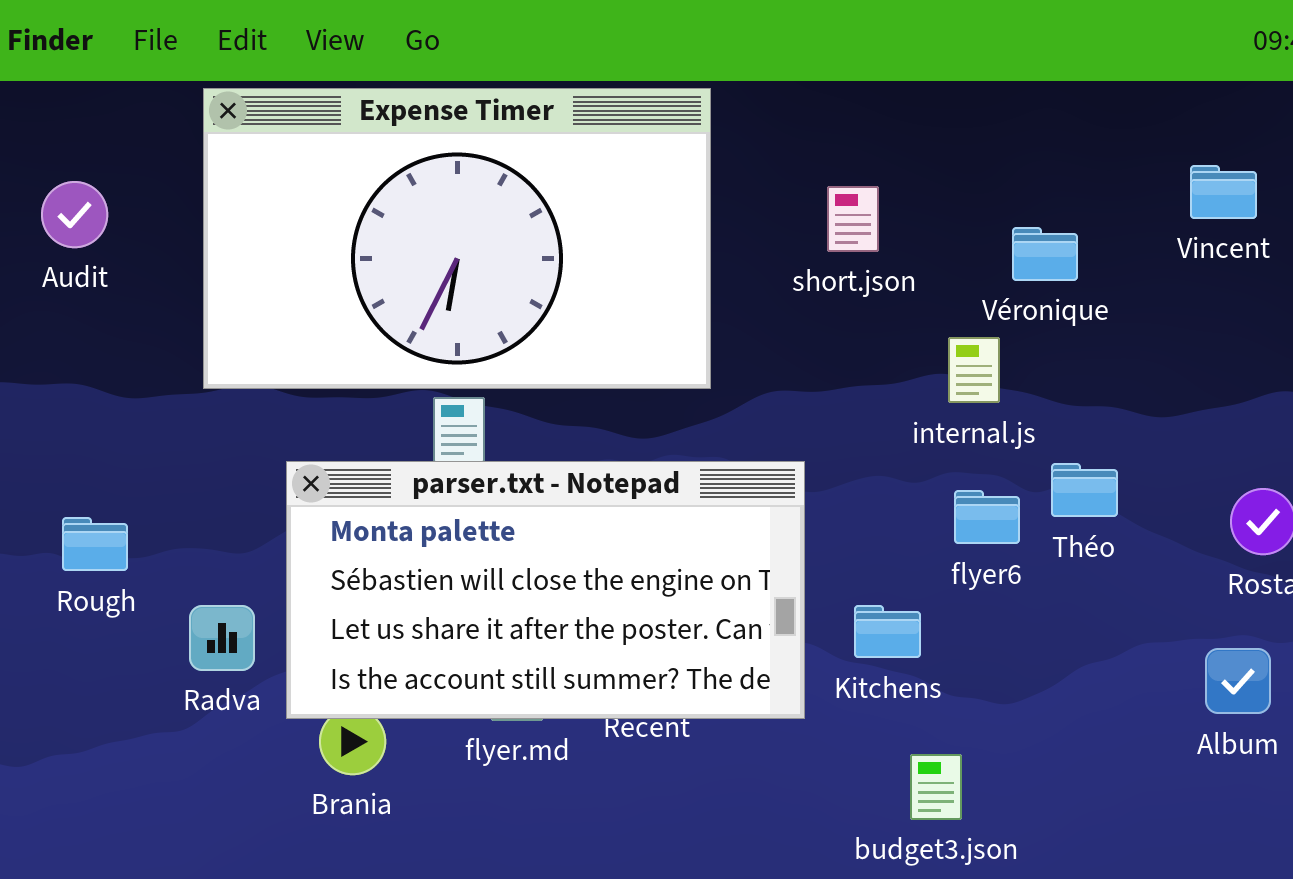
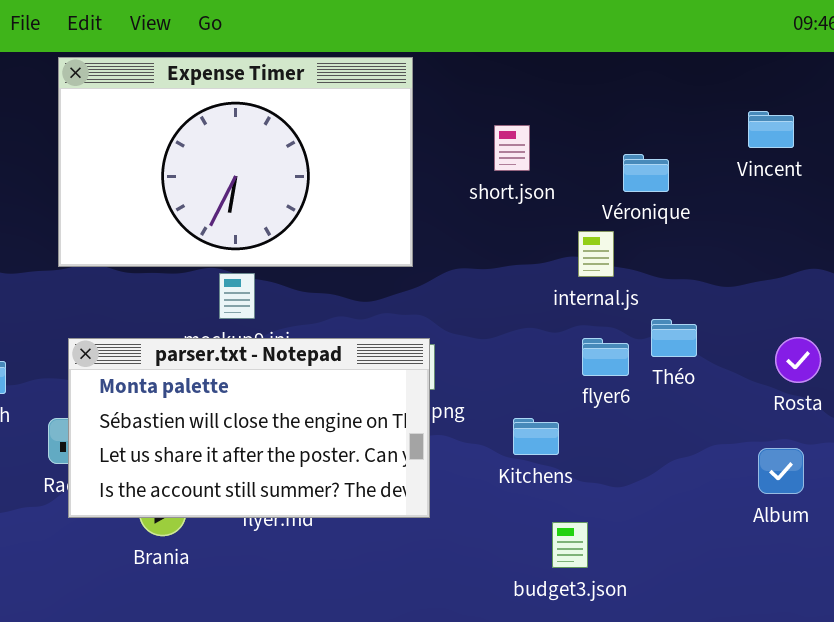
parser.txt - Notepad: [286,461,805,719] -> [68,338,430,518], moved

